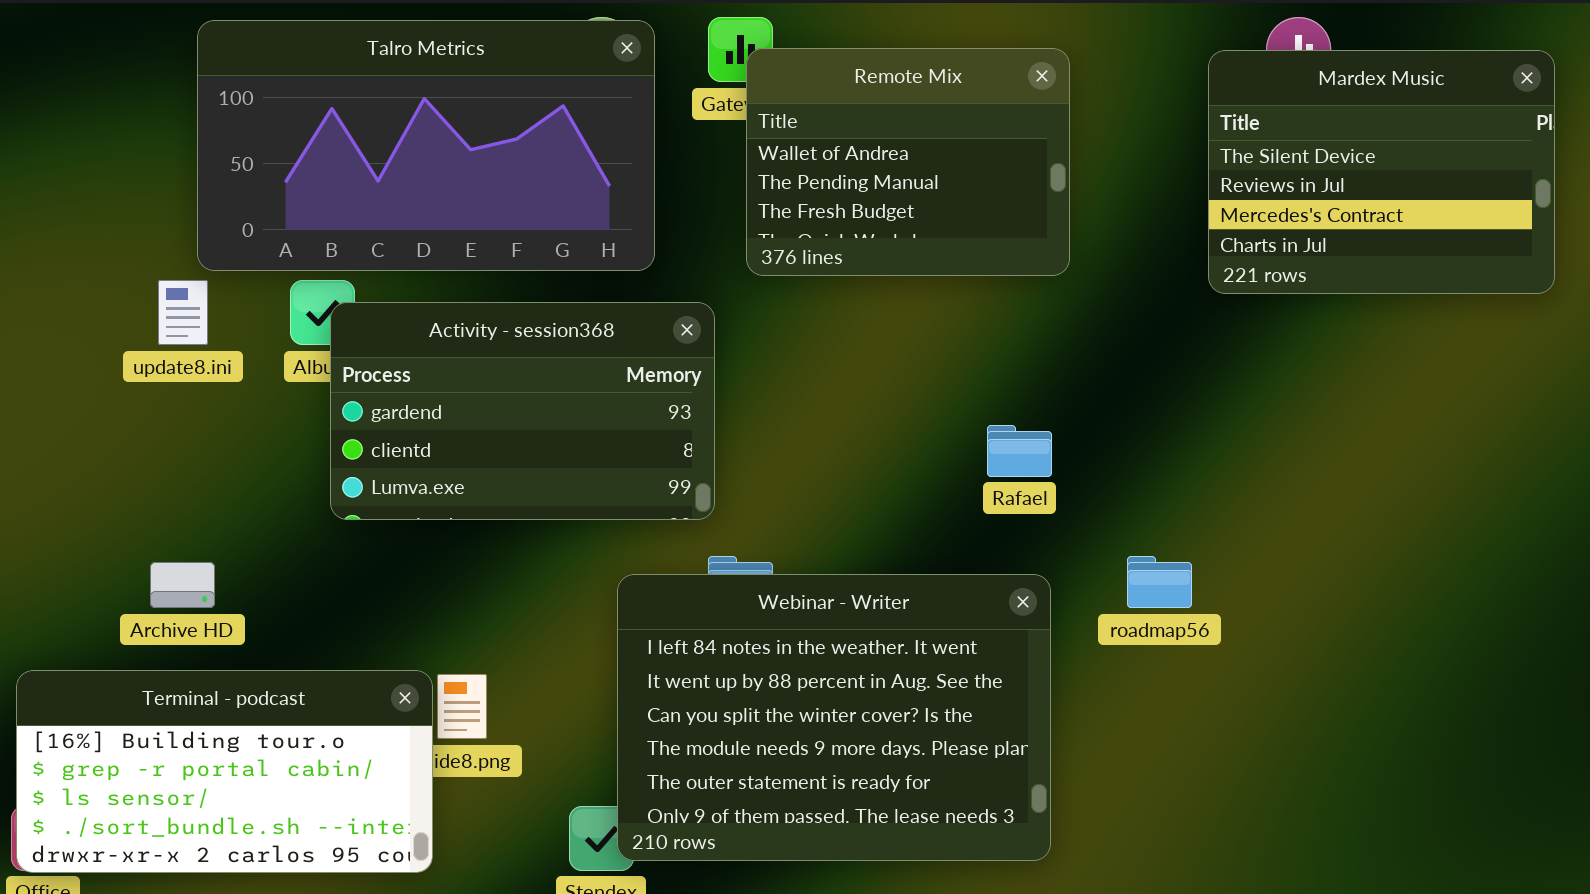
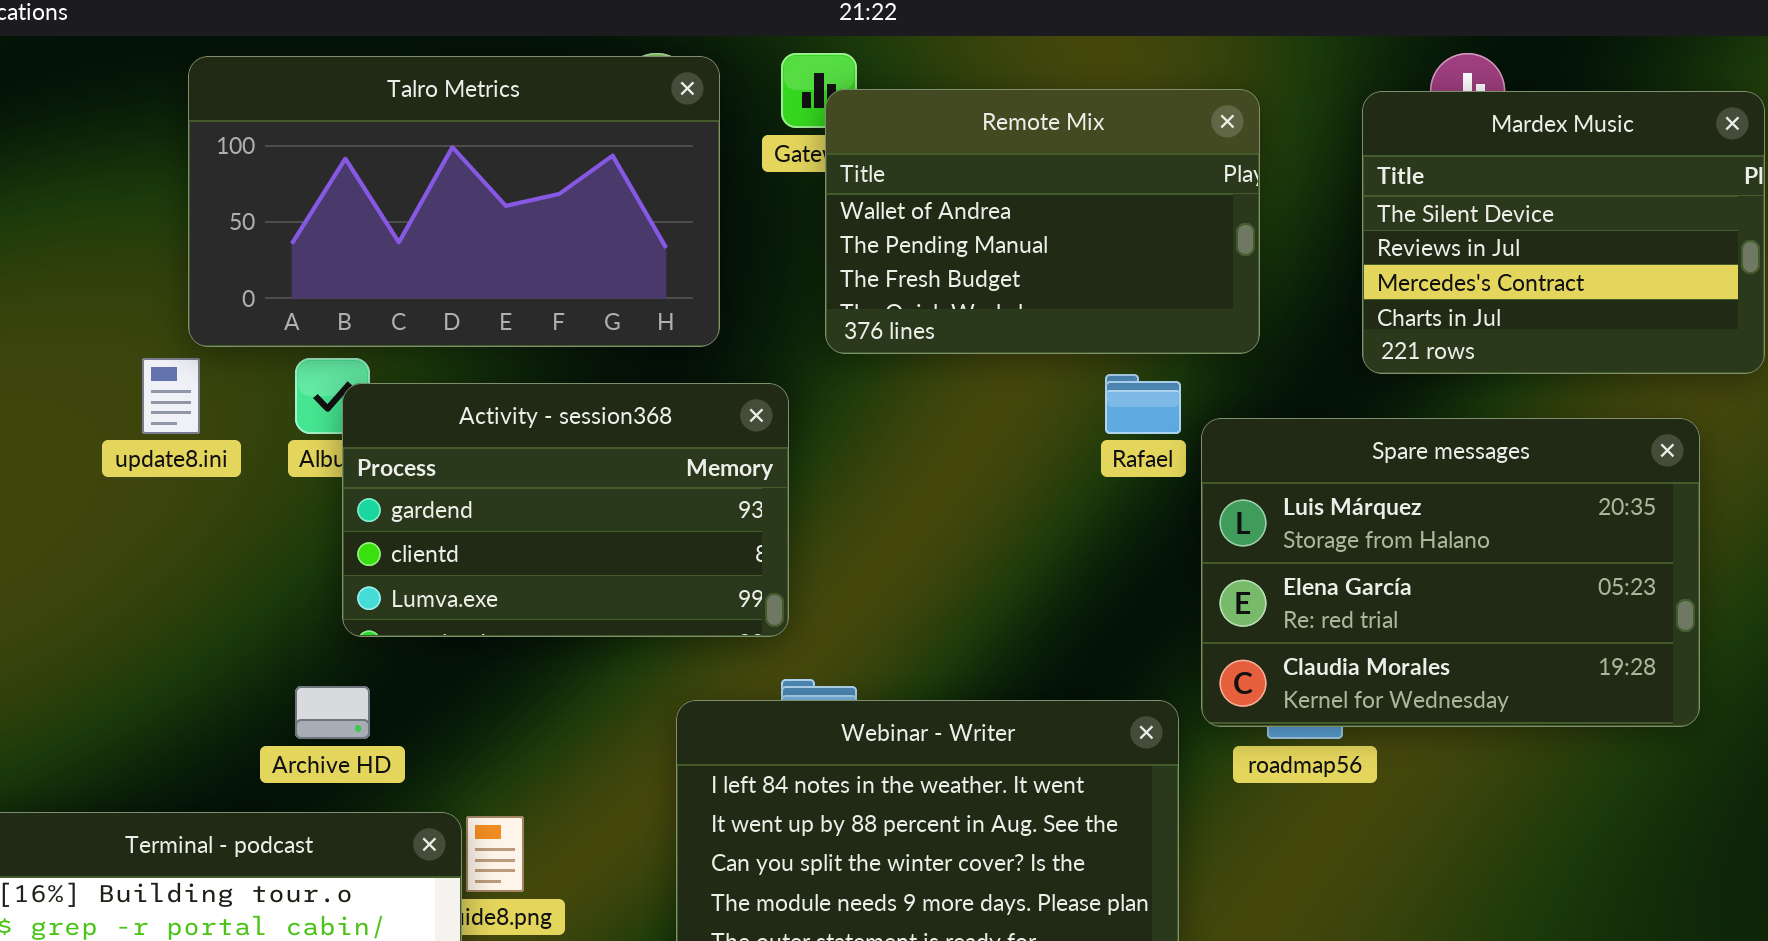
Remote Mix: [746,48,1070,276] -> [825,89,1260,354], resized
Spare messages: none -> [1201,418,1700,727], opened
Rafael: [987,425,1052,477] -> [1105,374,1181,434], moved
Archive HD: [150,562,215,608] -> [295,686,370,739], moved

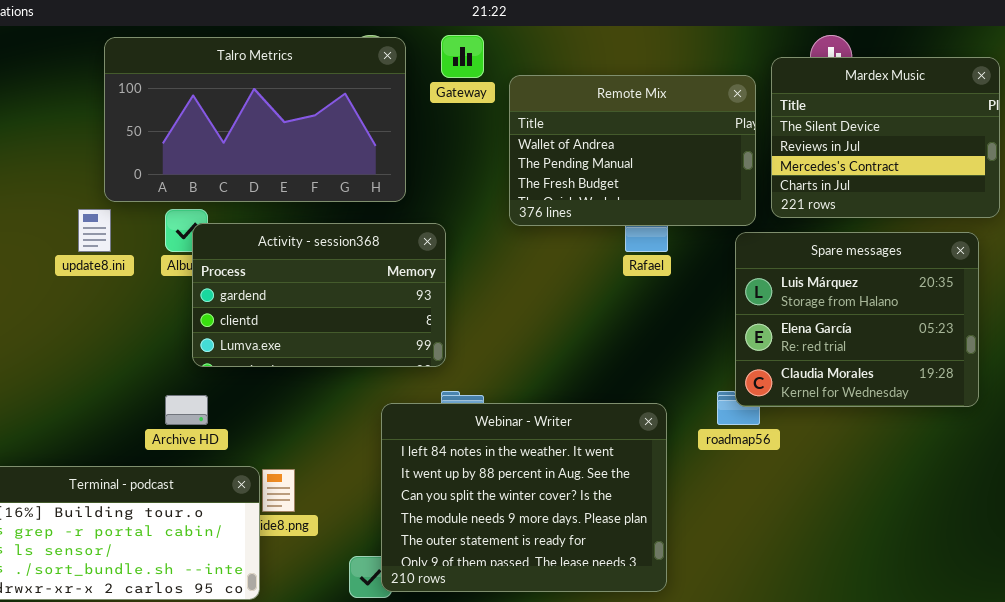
Remote Mix: [825,89,1260,354] -> [509,75,756,226], moved
Spare messages: [1201,418,1700,727] -> [735,232,979,407], moved, resized

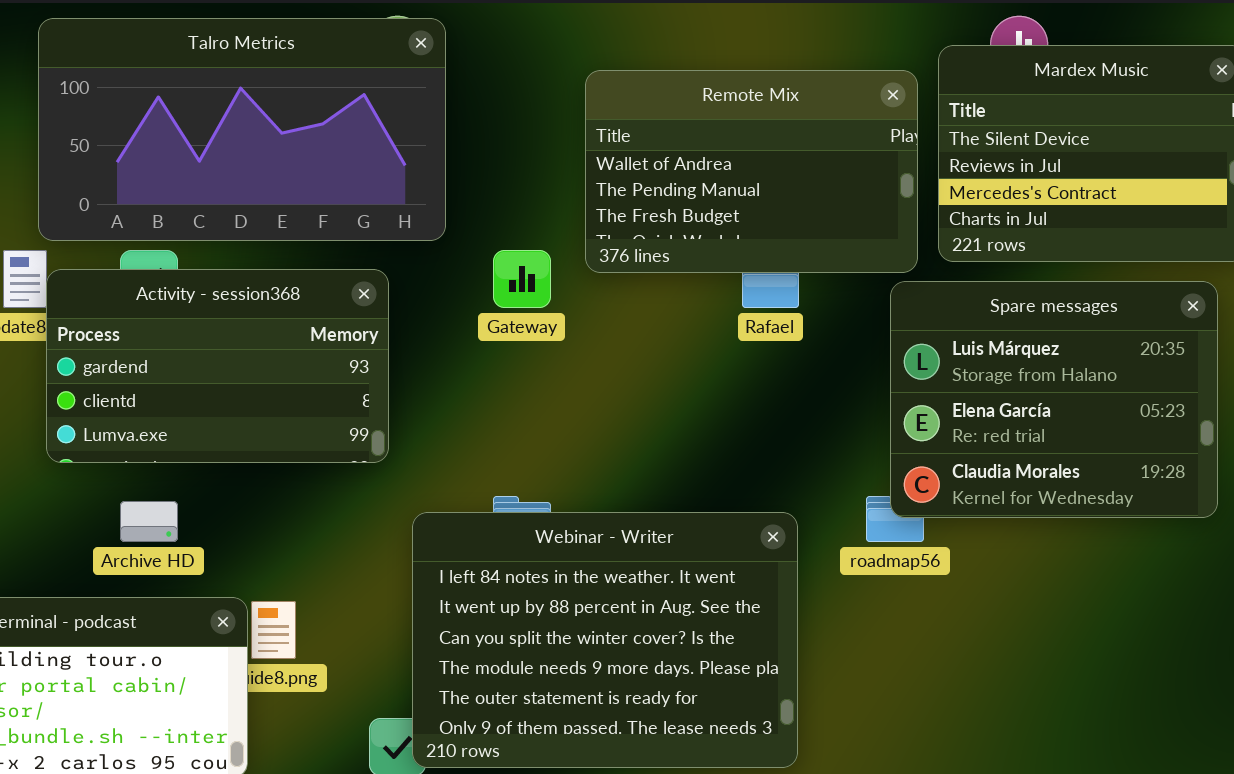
Gateway: [441,35,484,78] -> [493,250,551,308], moved
Activity - session368: [192,223,446,367] -> [46,269,389,463], moved

